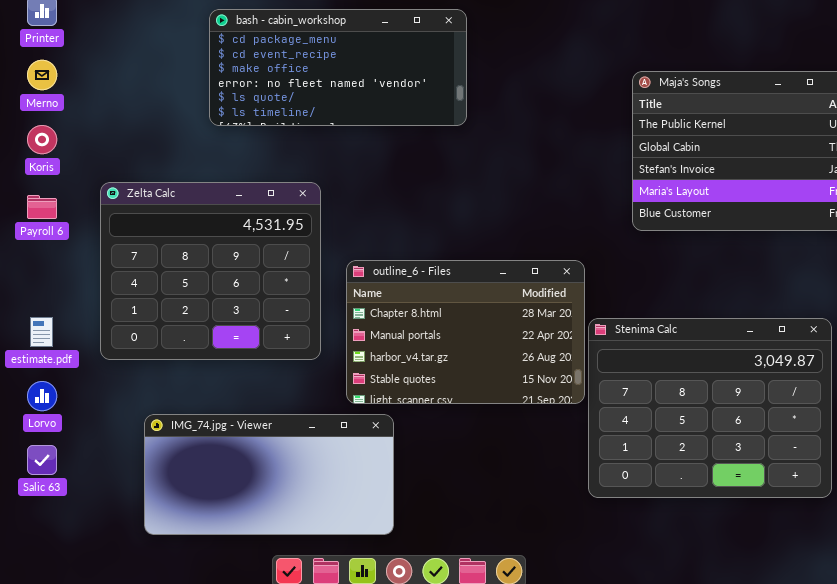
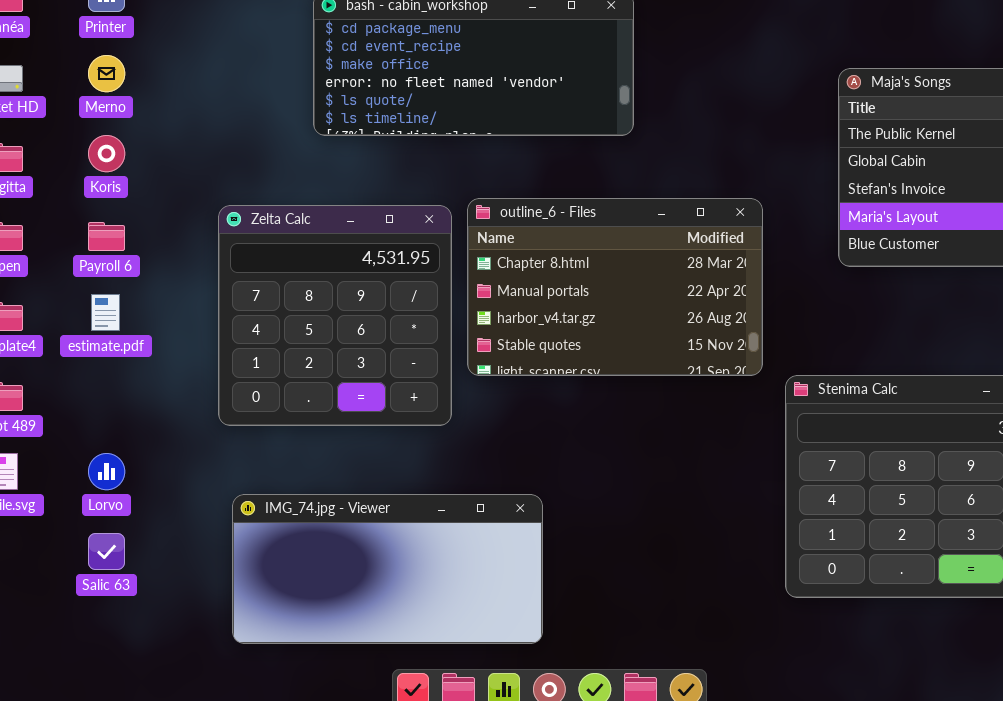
Zelta Calc: [100,182,321,360] -> [218,205,452,426], resized
outline_6 - Files: [346,260,585,404] -> [467,198,763,376], moved
estimate.pdf: [30,317,53,347] -> [91,294,120,331], moved

